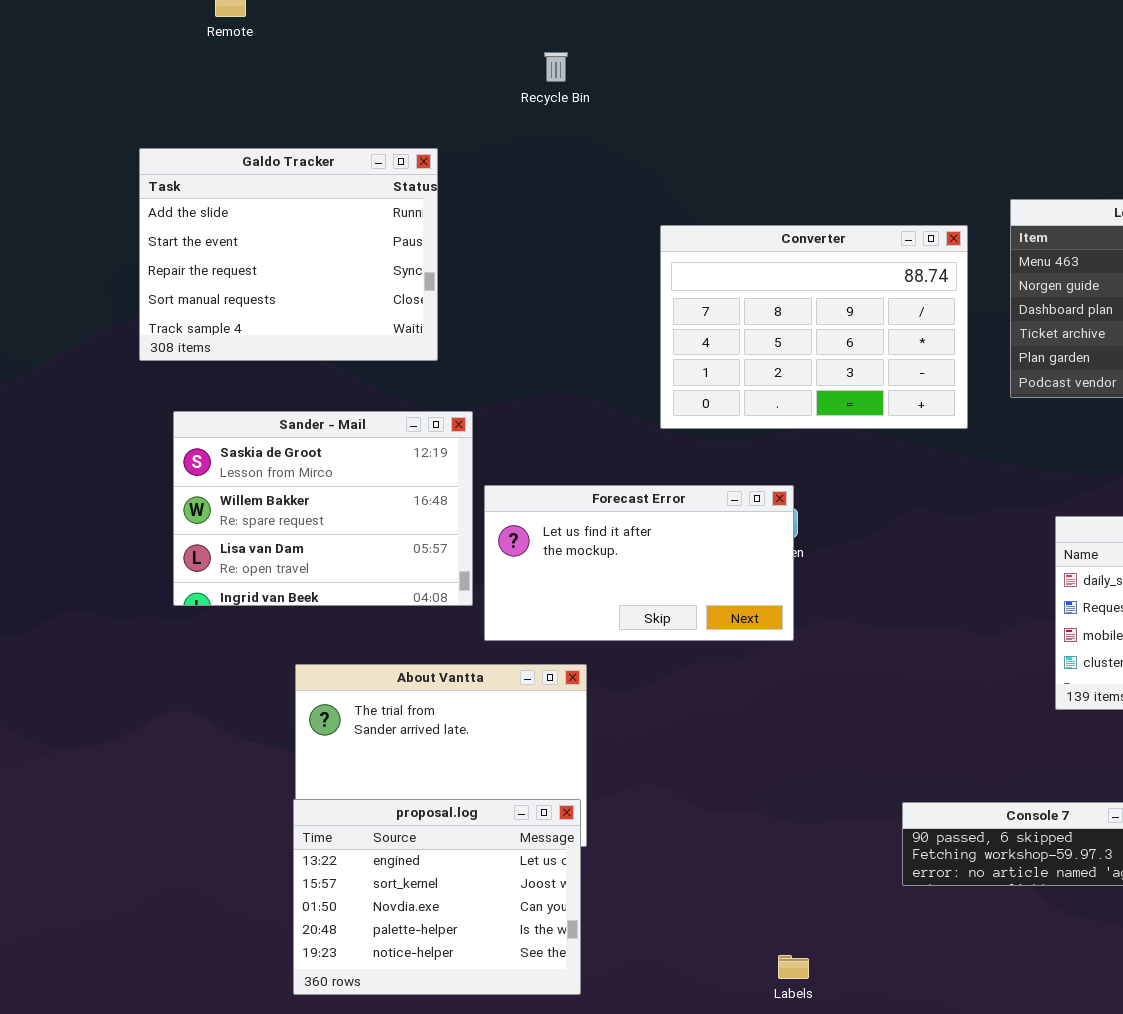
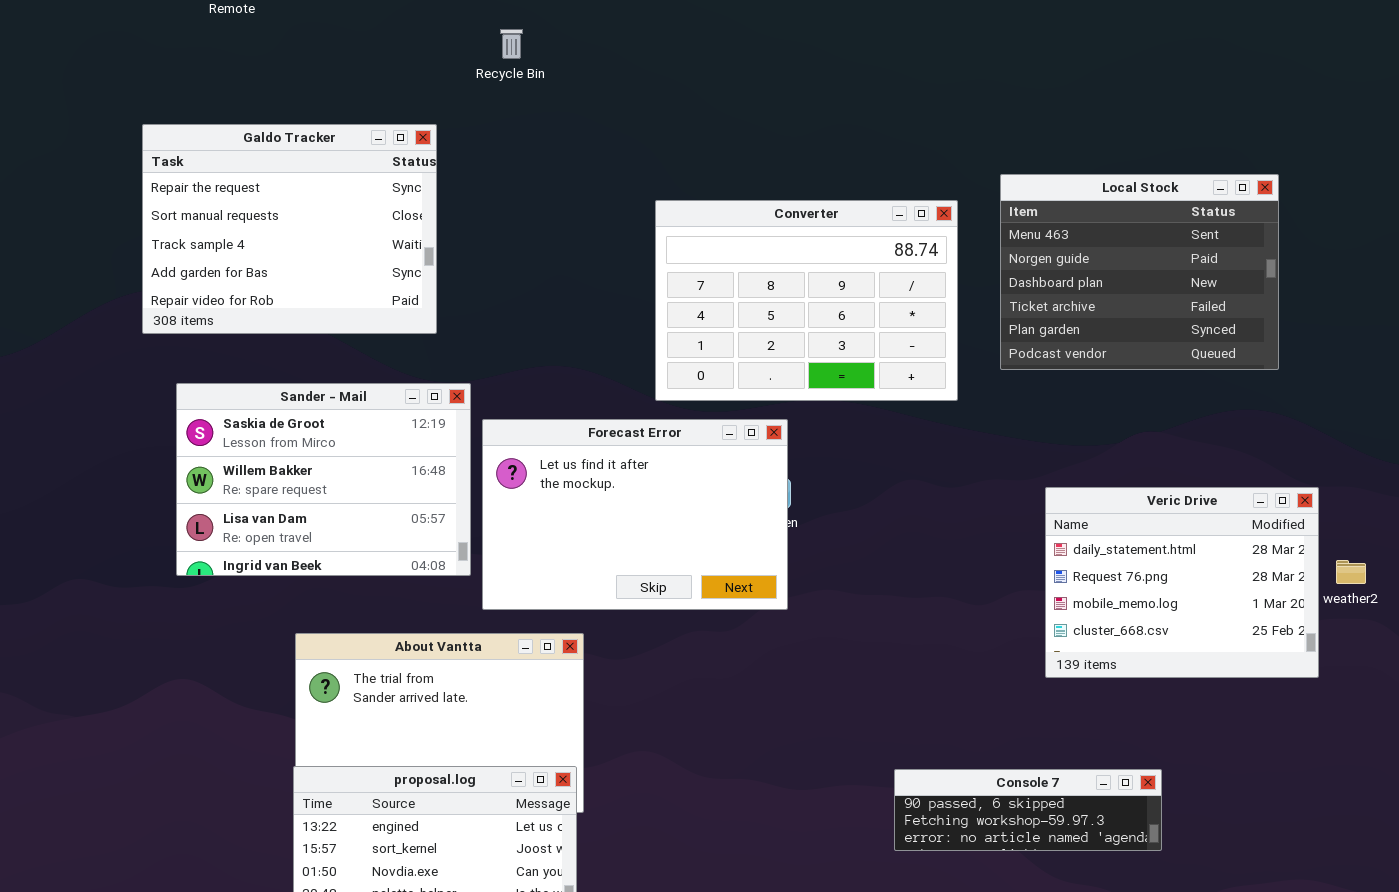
Recycle Bin: [544,52,568,82] -> [500,29,523,59], moved
Galdo Tracker: [139,148,438,361] -> [142,124,437,334], scrolled down 2 rows
Forecast Error: [484,485,794,641] -> [482,419,788,610], resized

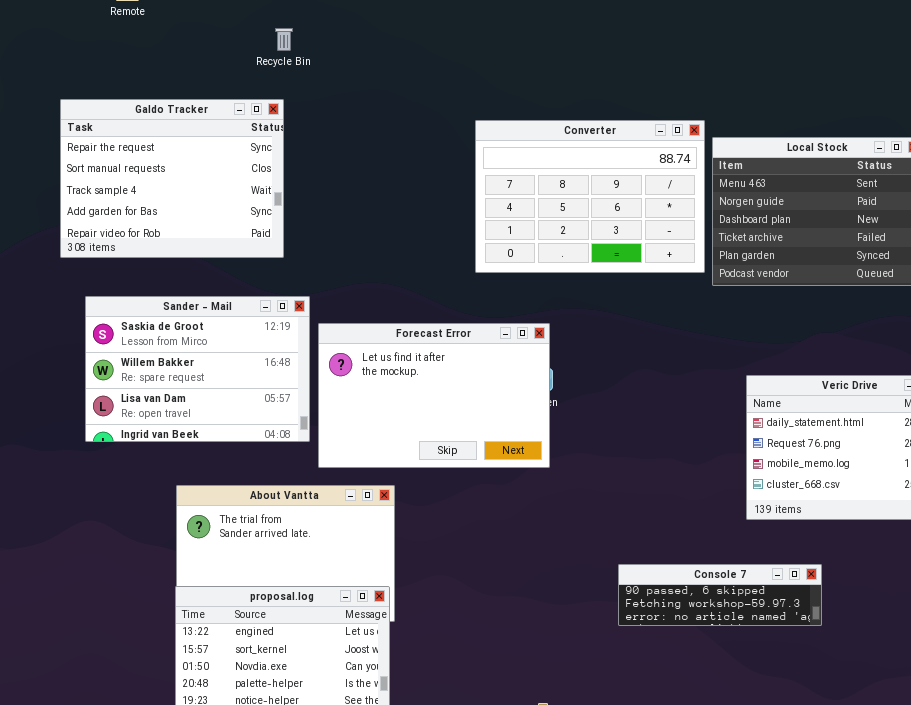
Recycle Bin: [500,29,523,59] -> [275,28,293,51], moved
Converter: [655,200,958,401] -> [475,120,705,273], moved
Console 7: [894,769,1162,851] -> [618,564,822,626], moved

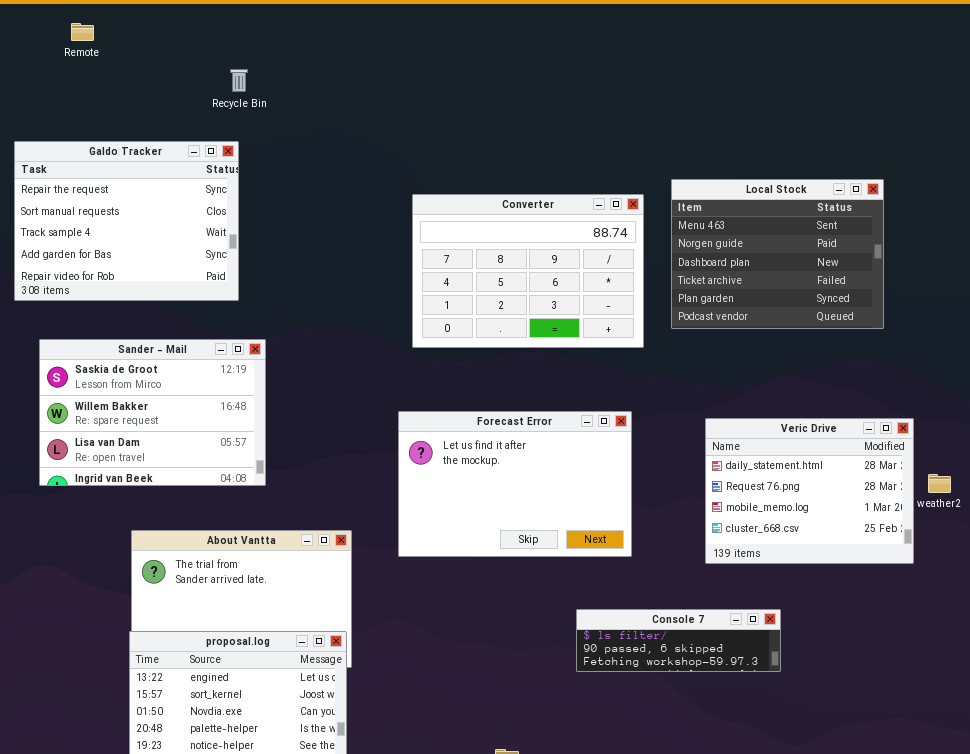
Converter: [475,120,705,273] -> [412,194,644,348], moved
Forecast Error: [318,323,550,468] -> [398,411,632,557], moved
Console 7: [618,564,822,626] -> [576,609,781,672], scrolled up 1 row

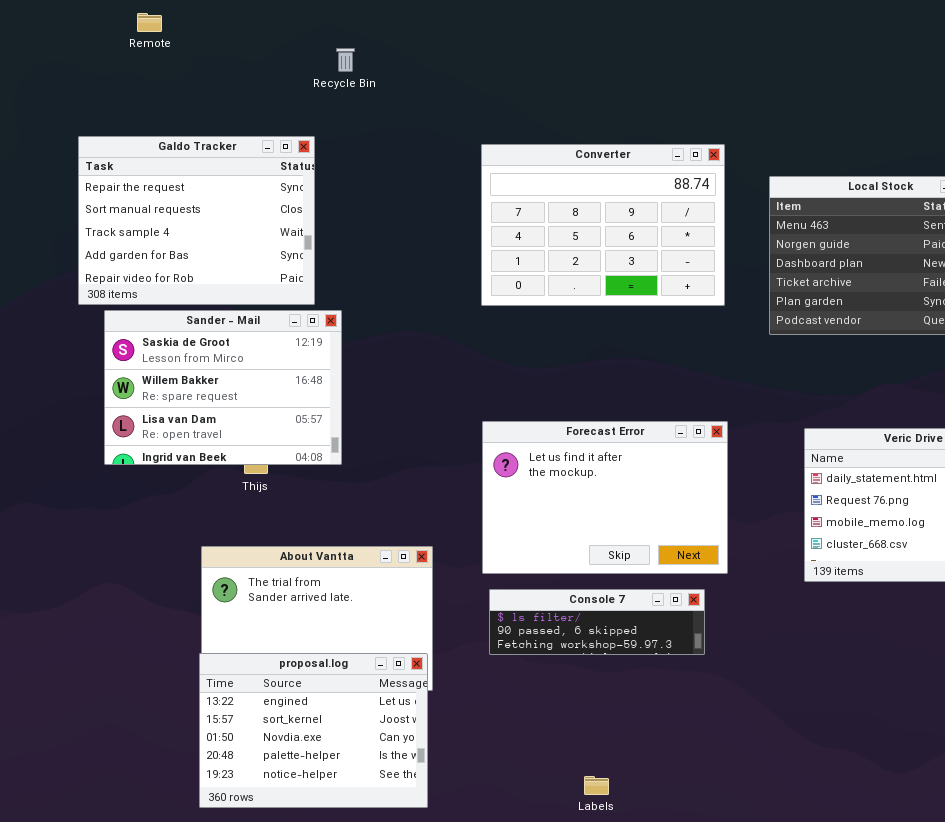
Recycle Bin: [230,69,248,92] -> [336,48,355,72], moved
Converter: [412,194,644,348] -> [481,144,725,306], moved
Sander - Mail: [39,339,266,486] -> [104,310,342,465], moved
Console 7: [576,609,781,672] -> [489,589,705,655], moved

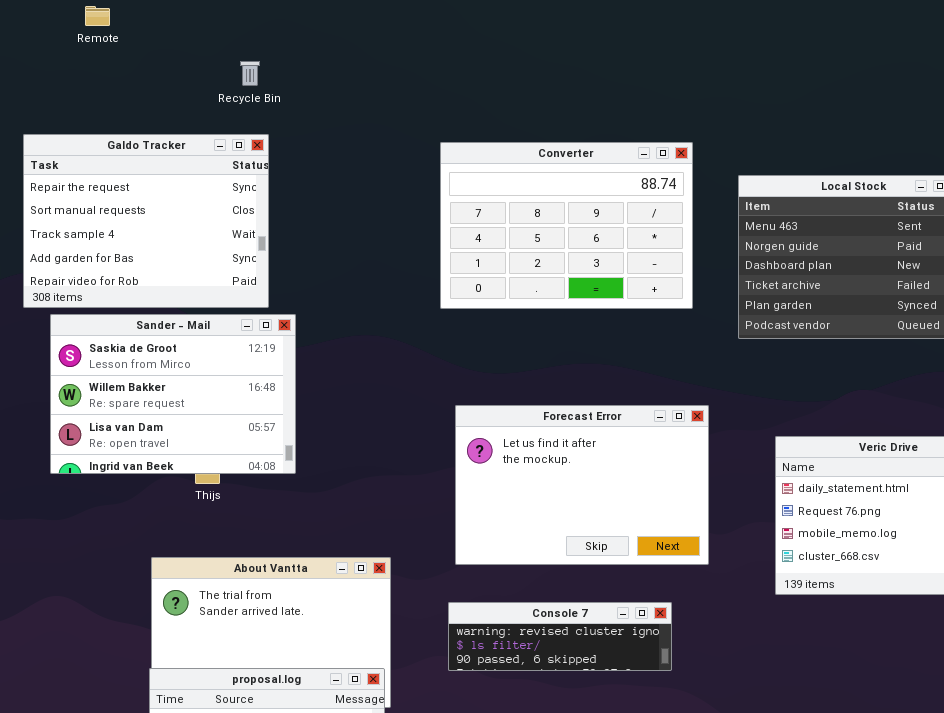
Recycle Bin: [336,48,355,72] -> [240,61,260,86], moved
Forecast Error: [482,421,728,574] -> [455,405,709,565], moved
Console 7: [489,589,705,655] -> [448,602,672,671], scrolled up 1 row

